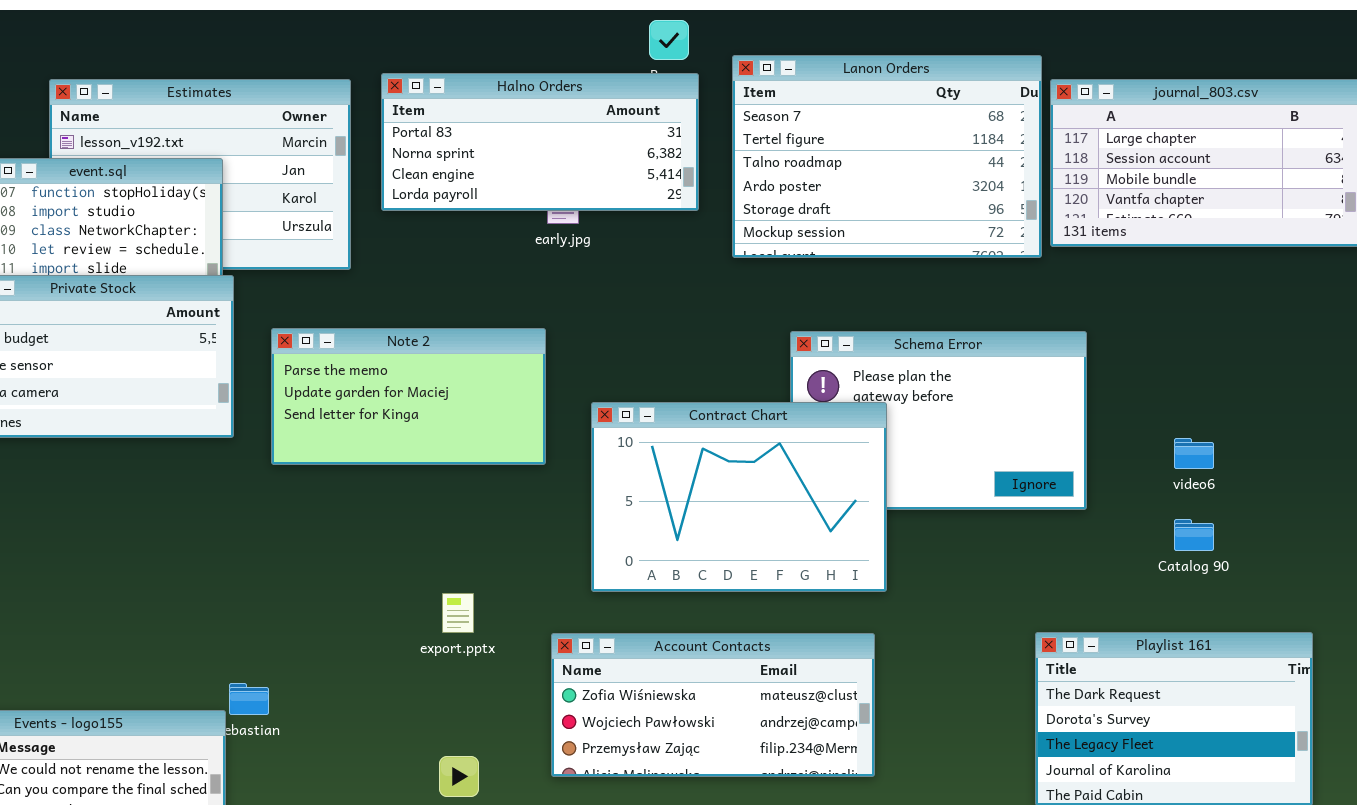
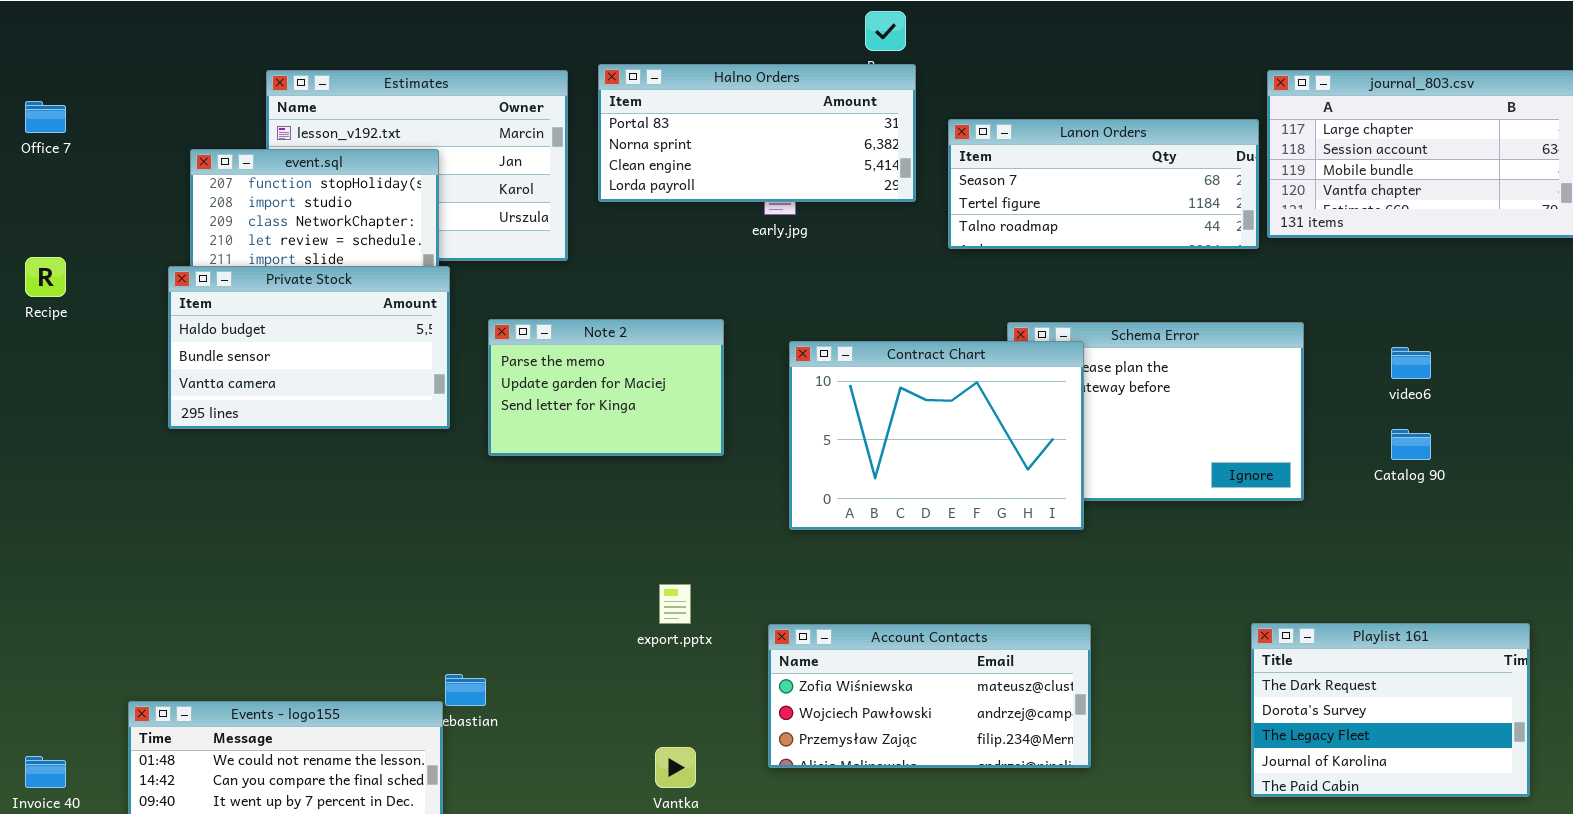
Lanon Orders: [732,55,1042,258] -> [948,119,1259,249], resized
Note 2: [271,328,546,465] -> [488,319,724,456], resized
Contract Chart: [591,402,887,592] -> [789,341,1084,530], moved
video6: [1174,438,1214,469] -> [1391,347,1431,379], moved
Catalog 90: [1174,519,1214,551] -> [1391,429,1431,460], moved

